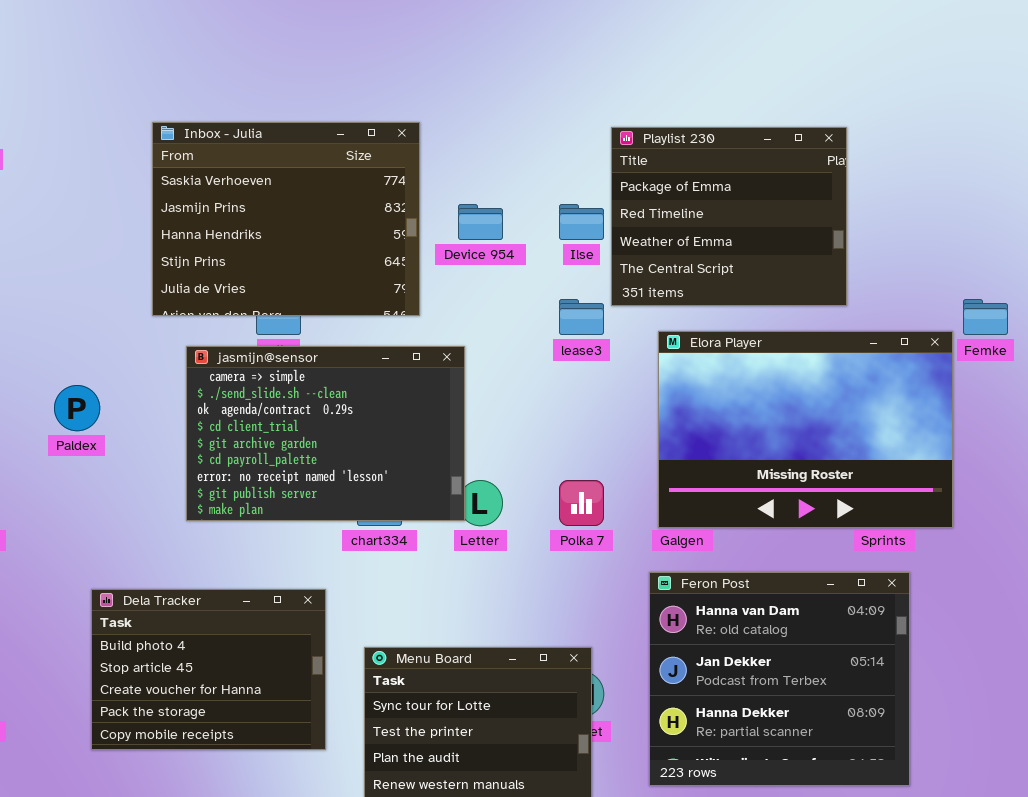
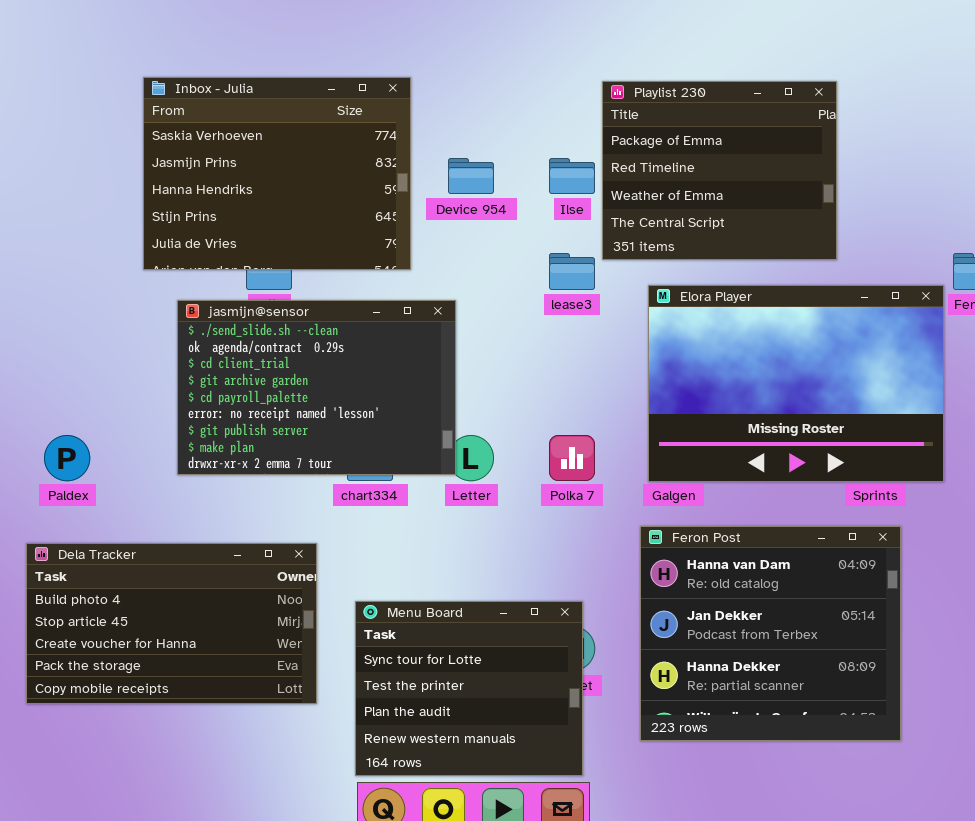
jasmijn@sensor: [186,346,465,521] -> [177,300,456,475], scrolled down 1 row
Paldex: [54,385,100,431] -> [44,435,90,481], moved
Dela Tracker: [91,589,326,750] -> [26,543,317,704], resized

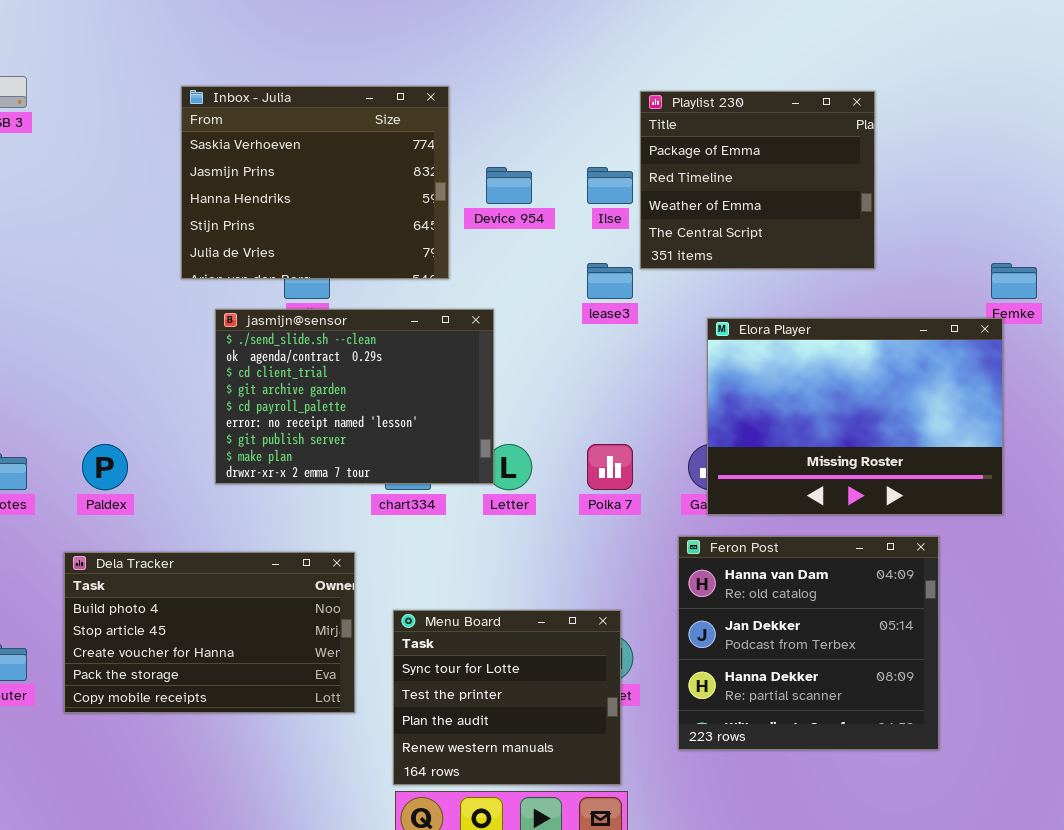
Elora Player: [648,285,944,482] -> [707,318,1003,515], moved

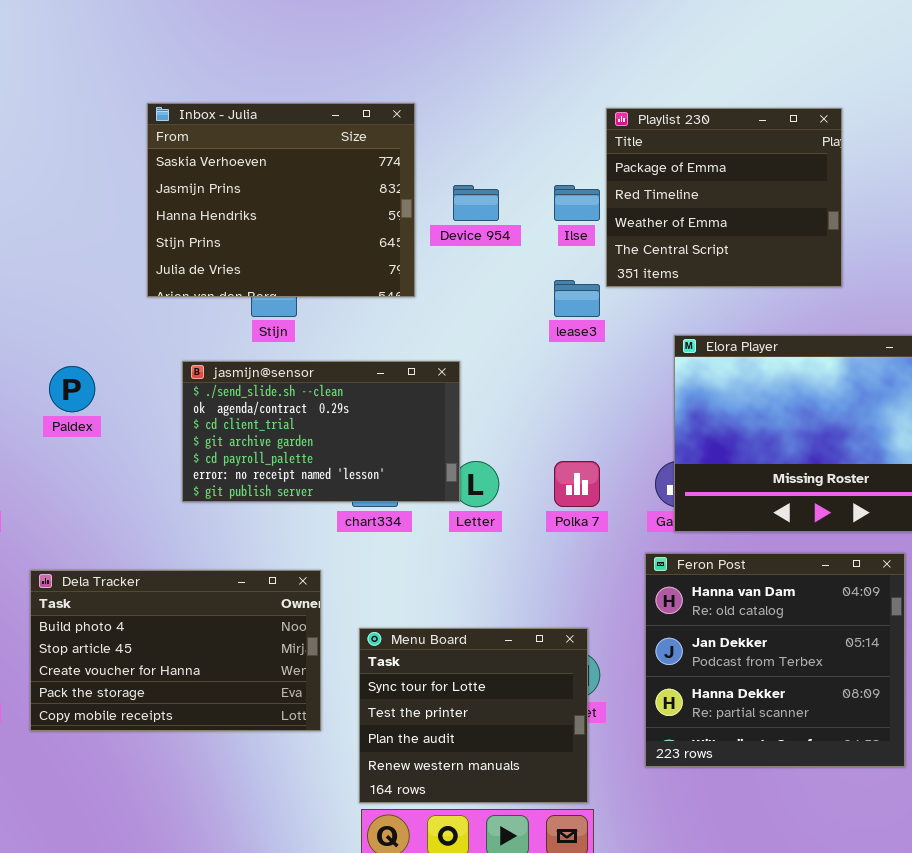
jasmijn@sensor: [215,309,494,484] -> [182,361,460,502], resized
Paldex: [82,444,128,490] -> [49,366,95,412], moved

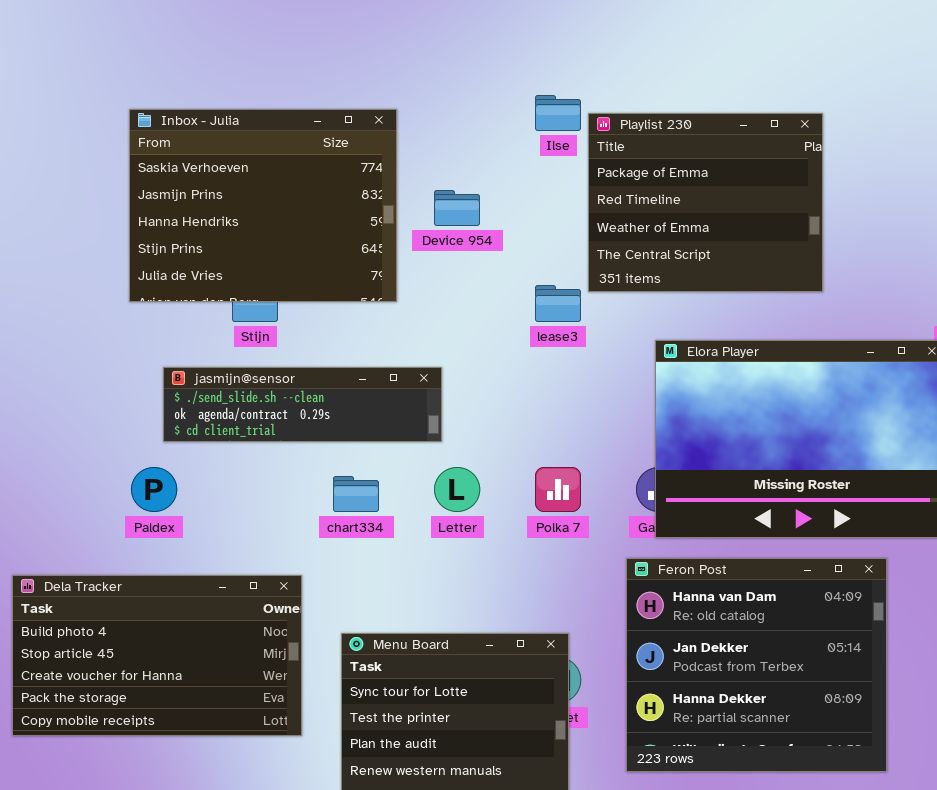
Ilse: [554,185,600,221] -> [535,95,581,131], moved
jasmijn@sensor: [182,361,460,502] -> [163,367,442,442], resized
Paldex: [49,366,95,412] -> [131,467,177,512], moved

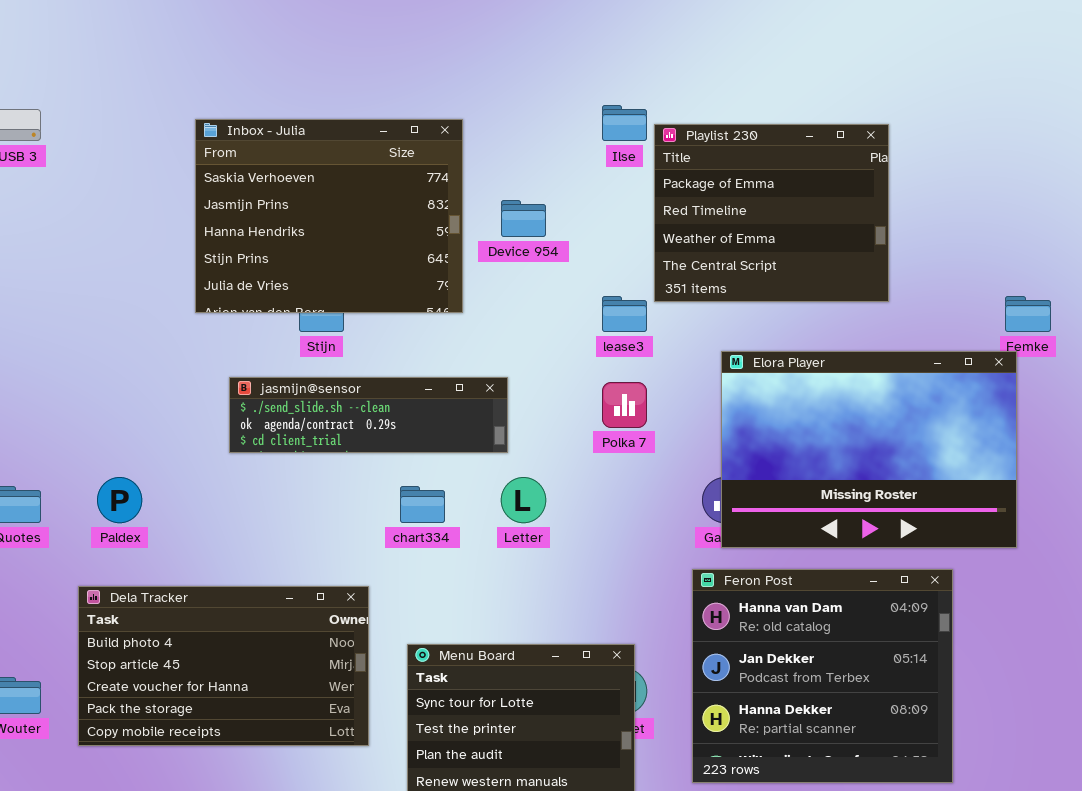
Paldex: [131,467,177,512] -> [97,477,142,523], moved
Polka 7: [535,467,581,512] -> [602,382,647,428], moved

